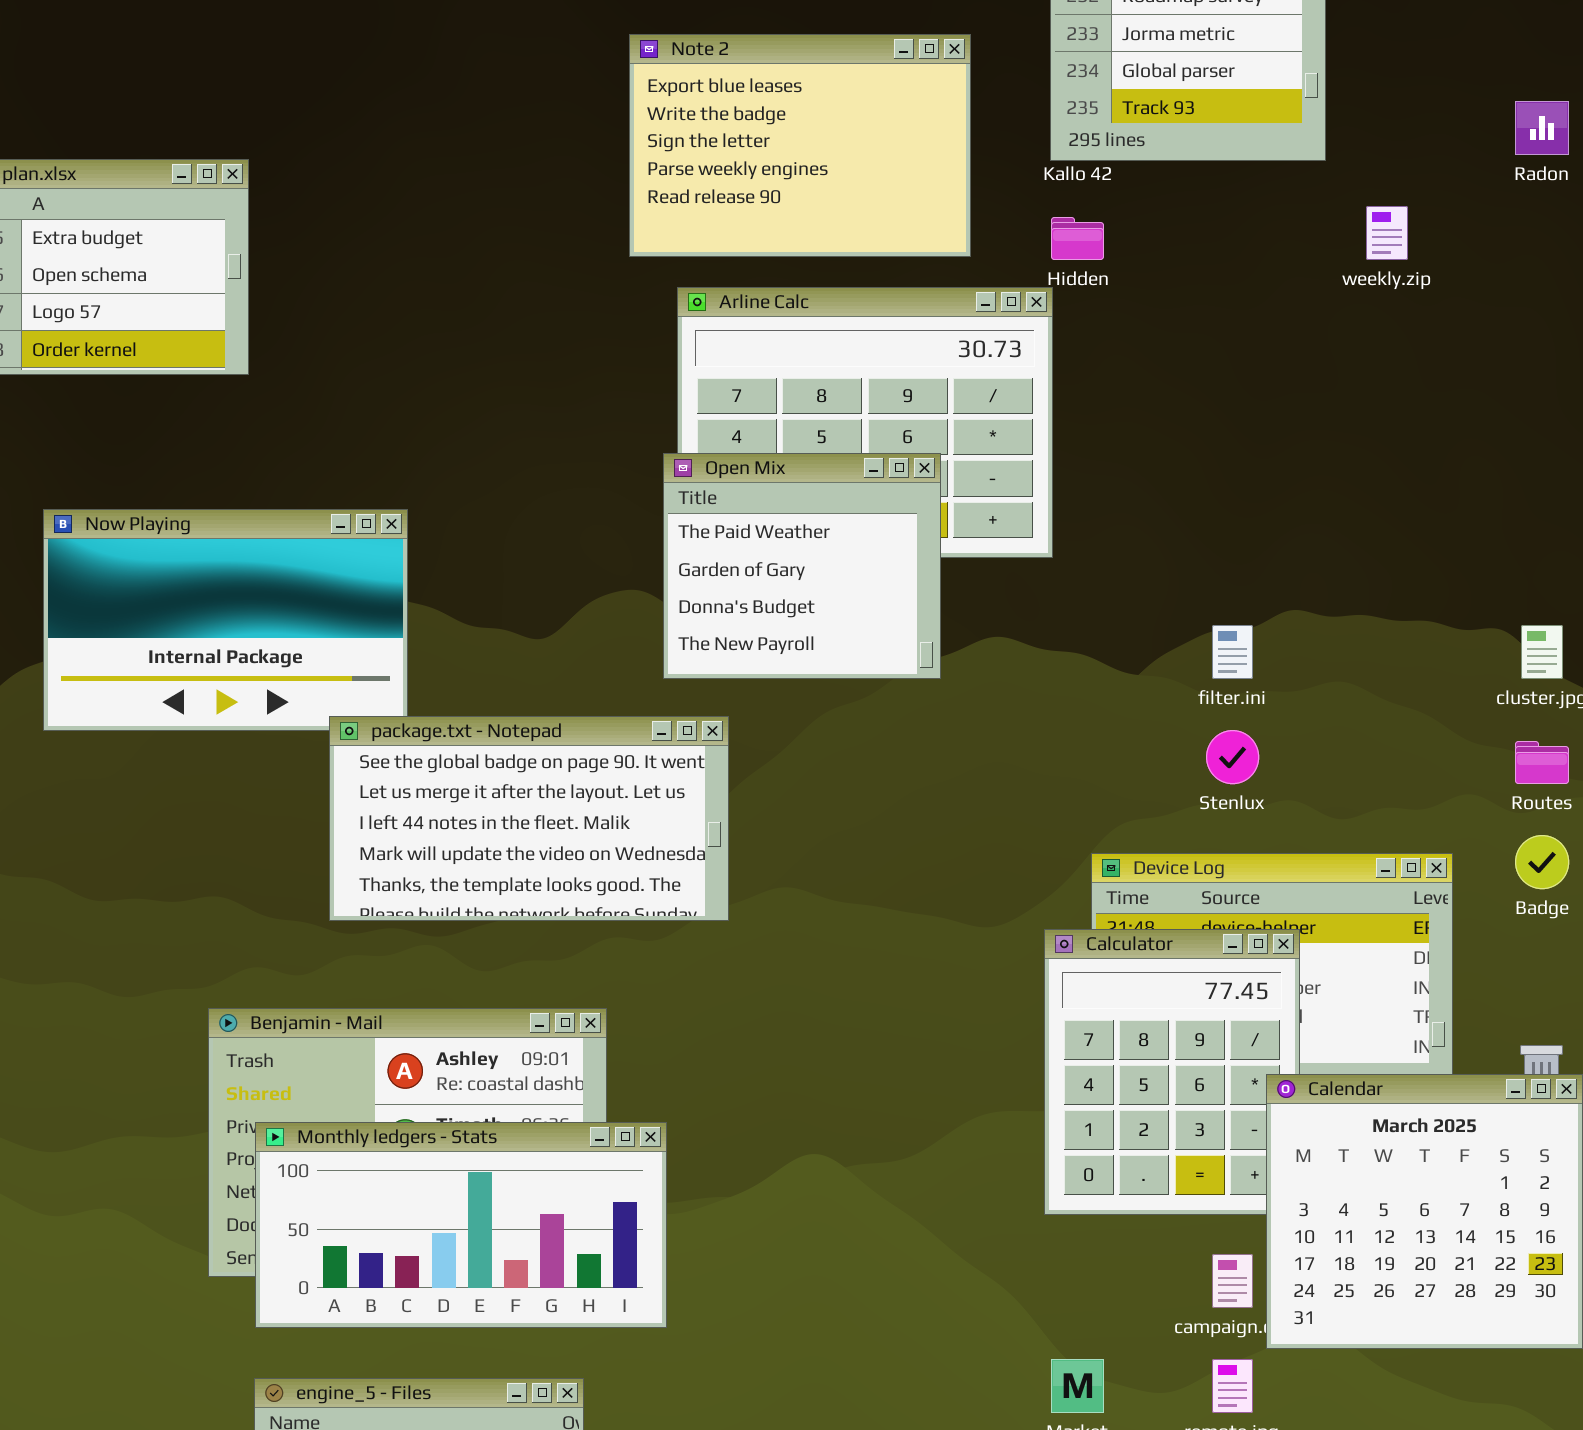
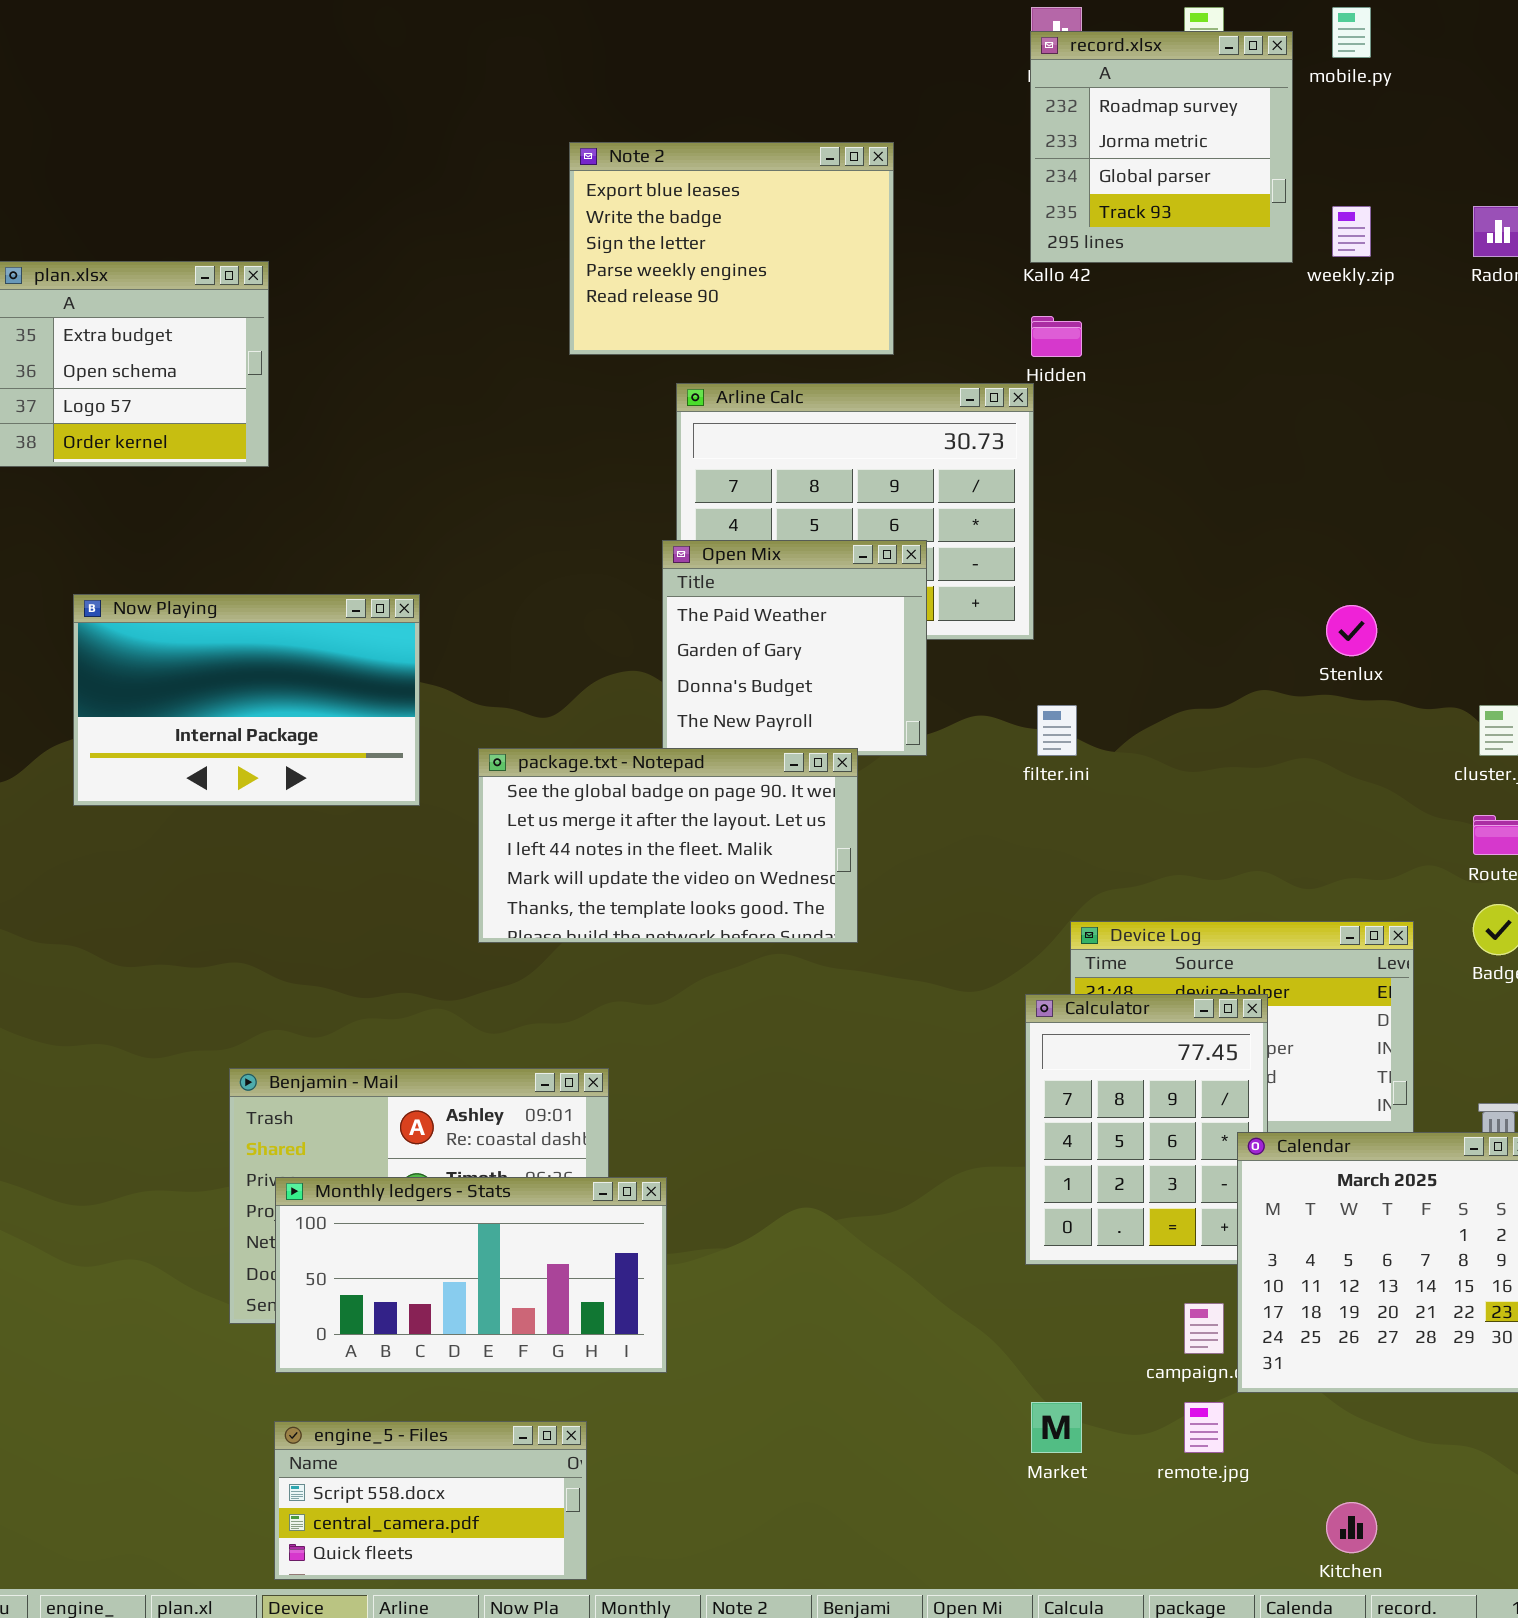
Note 2: [629,34,971,257] -> [569,142,894,355], moved
weekly.zip: [1366,206,1408,260] -> [1332,206,1371,257], moved
filter.ini: [1212,625,1253,679] -> [1037,705,1077,756], moved
package.txt - Notepad: [329,716,729,921] -> [478,748,858,943], moved
Stenlux: [1206,730,1259,784] -> [1326,605,1377,656], moved

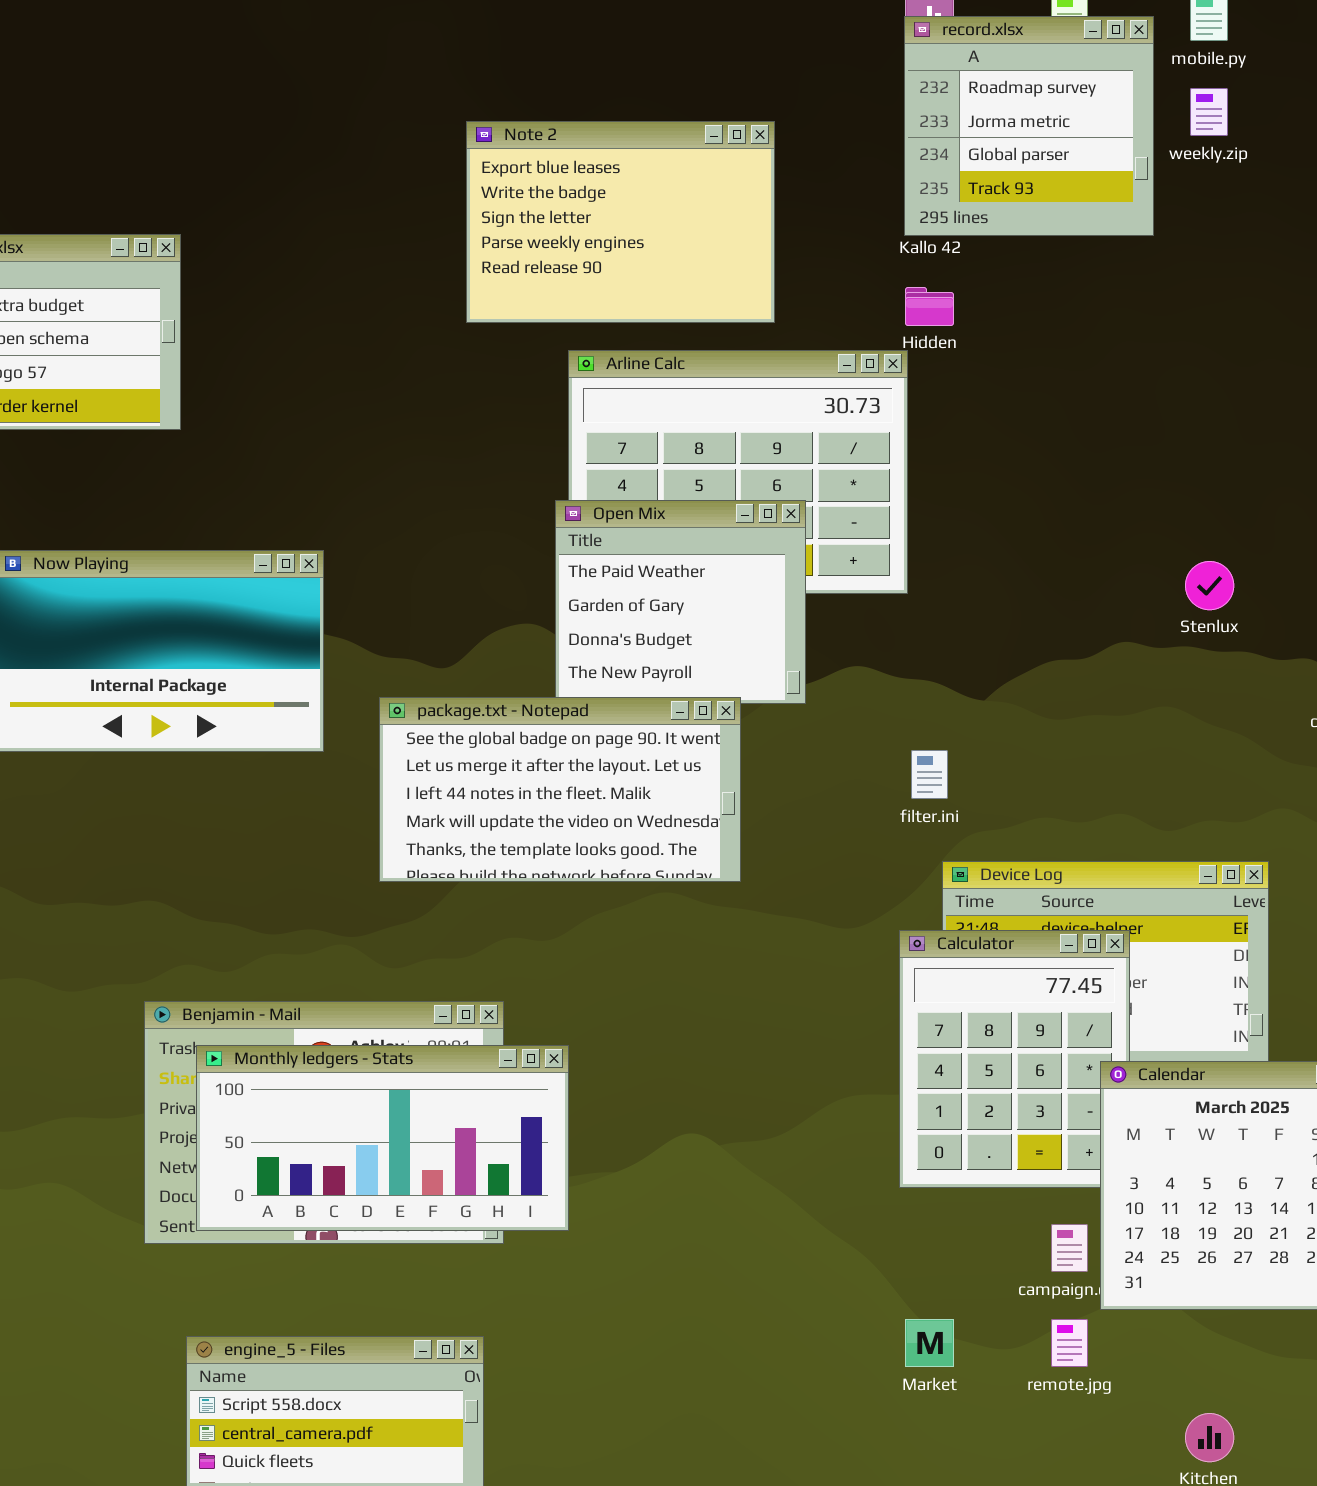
weekly.zip: [1332,206,1371,257] -> [1190,88,1228,136], moved
filter.ini: [1037,705,1077,756] -> [911,750,948,799], moved
Monthly ledgers - Stats: [275,1177,667,1373] -> [196,1045,569,1231], moved

